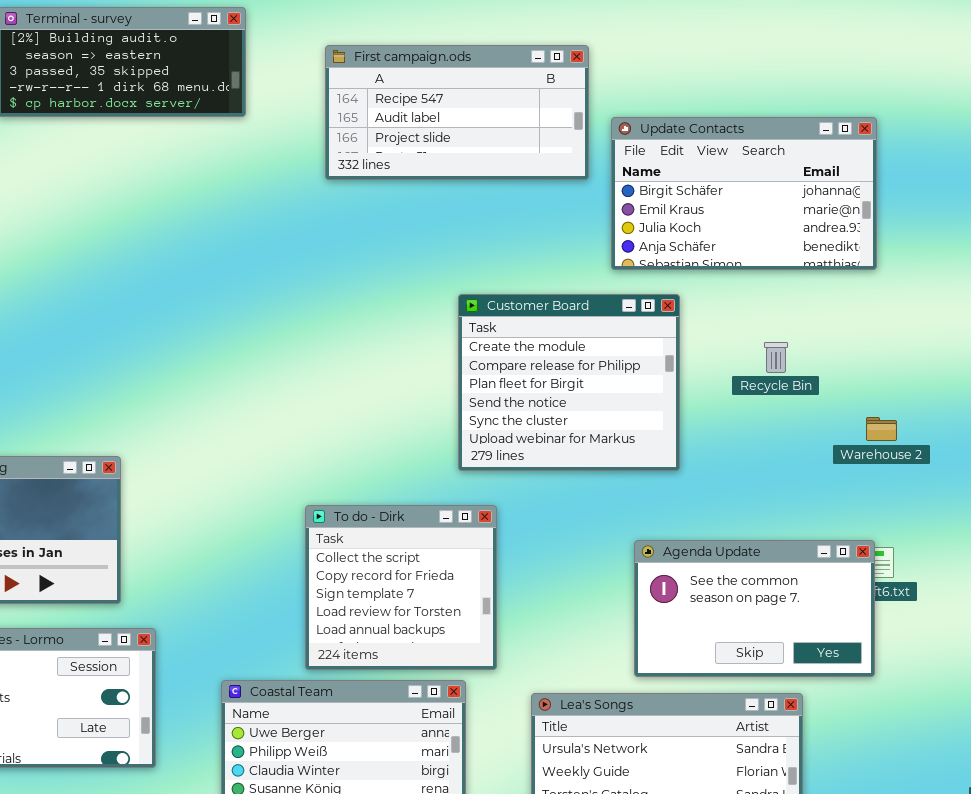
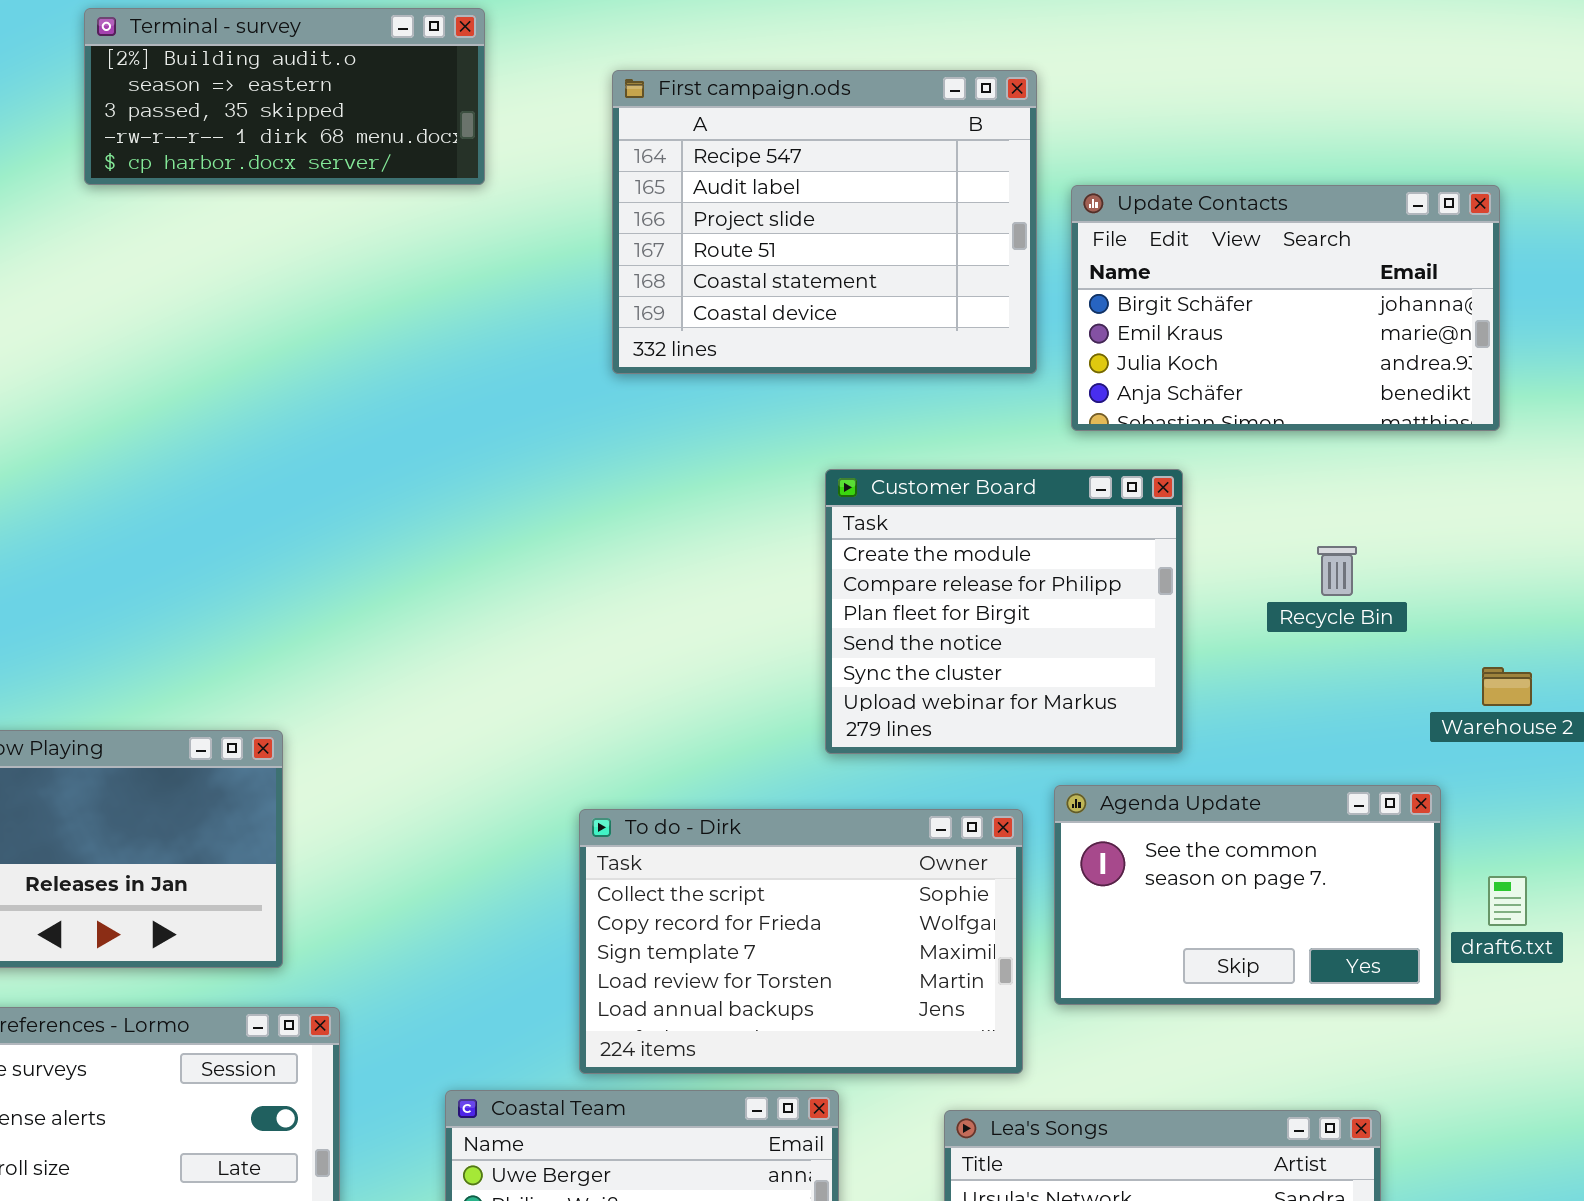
First campaign.ods: [325,45,589,180] -> [612,70,1037,374], resized
To do - Dirk: [305,505,497,670] -> [579,809,1023,1074], resized
Agenda Update: [634,540,875,677] -> [1054,785,1441,1005], moved

